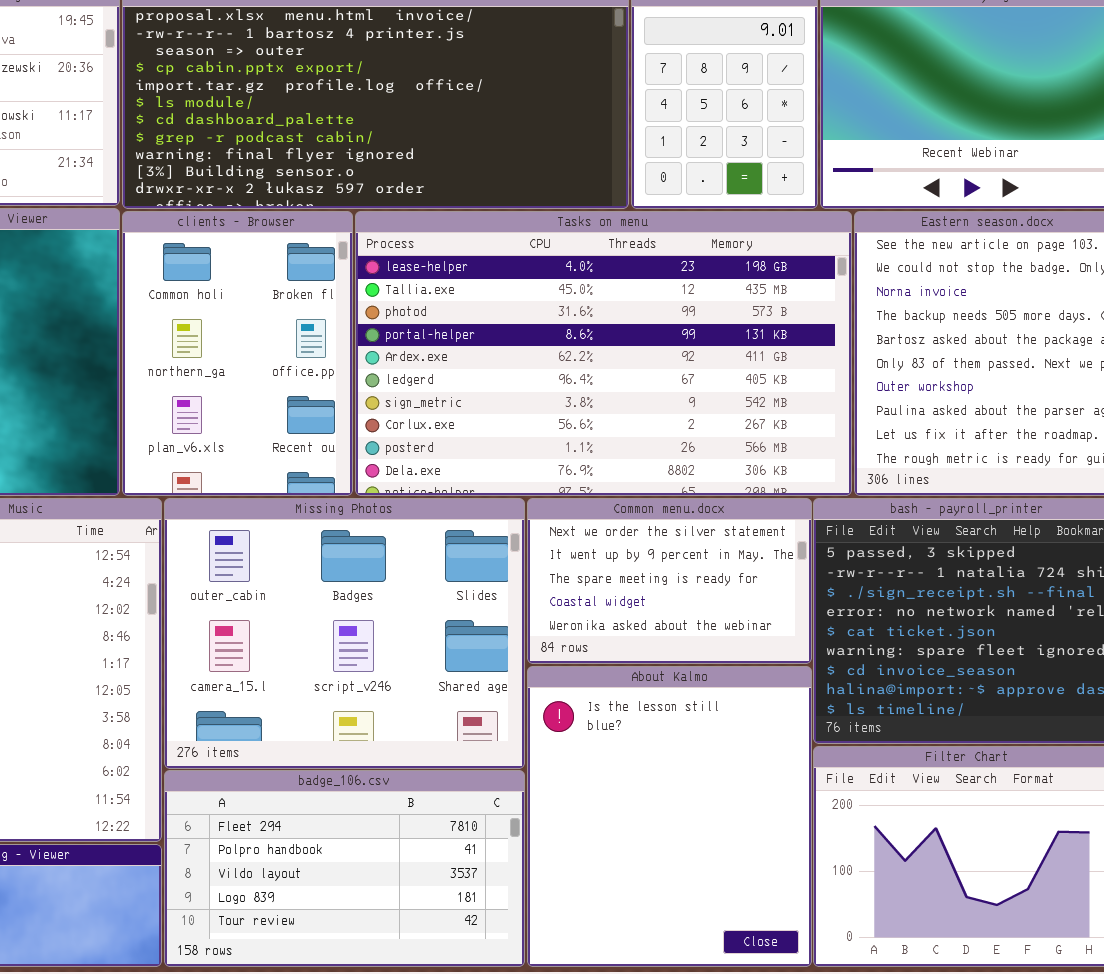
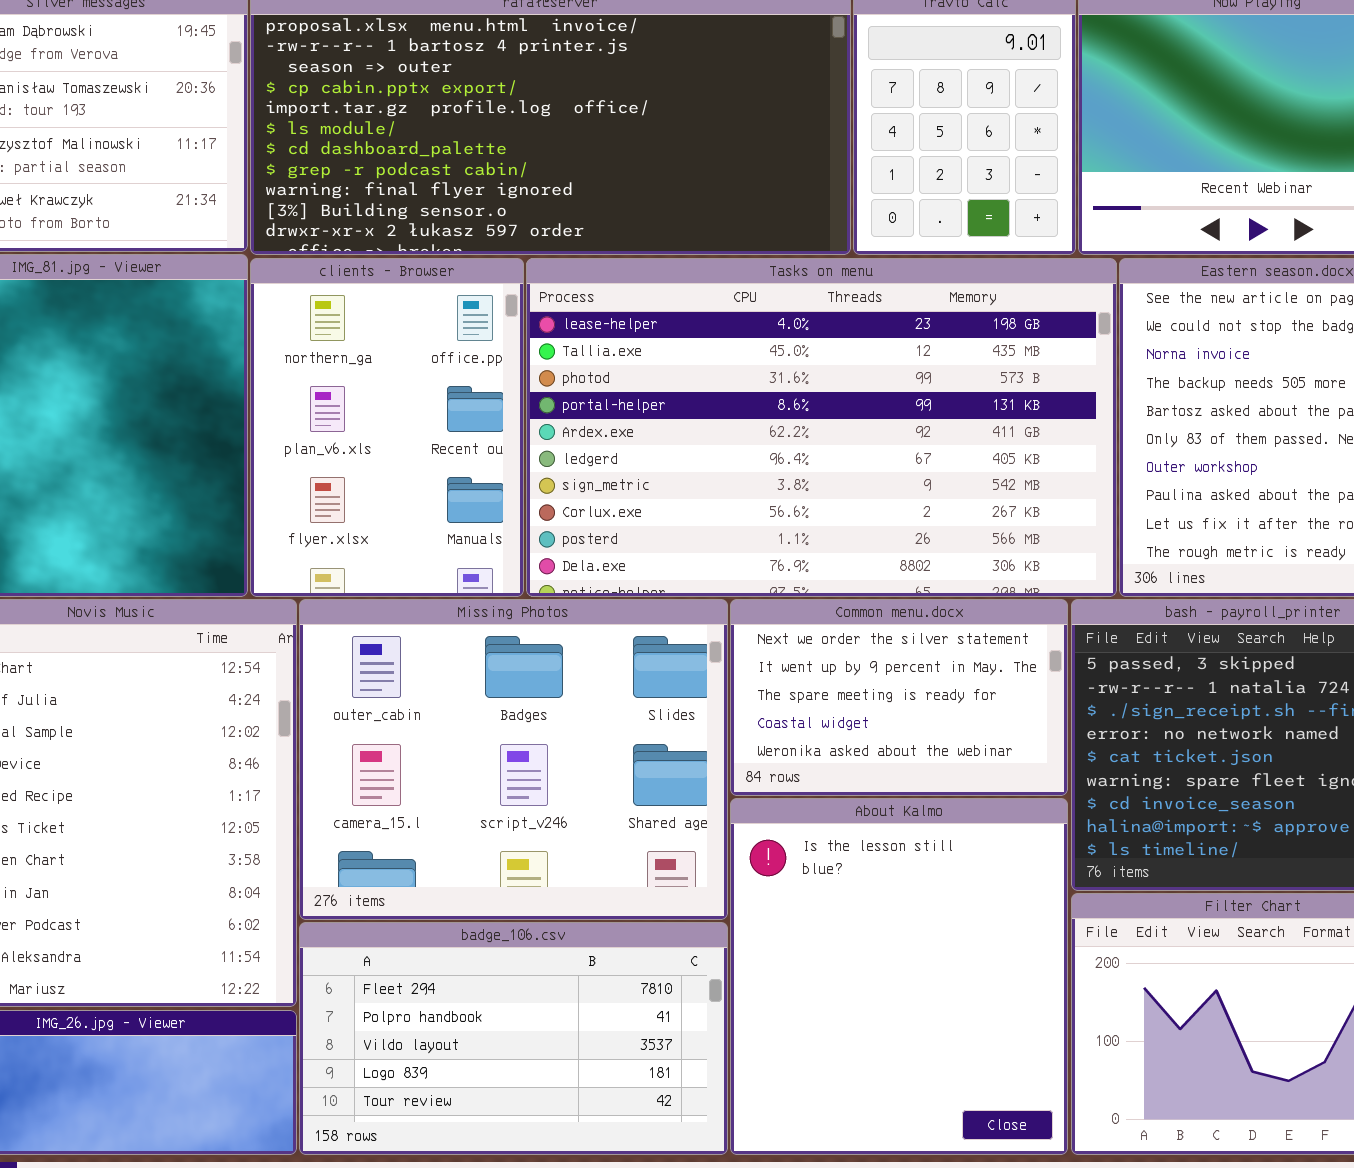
clients - Browser: [122,211,353,496] -> [250,258,524,597], scrolled down 1 row

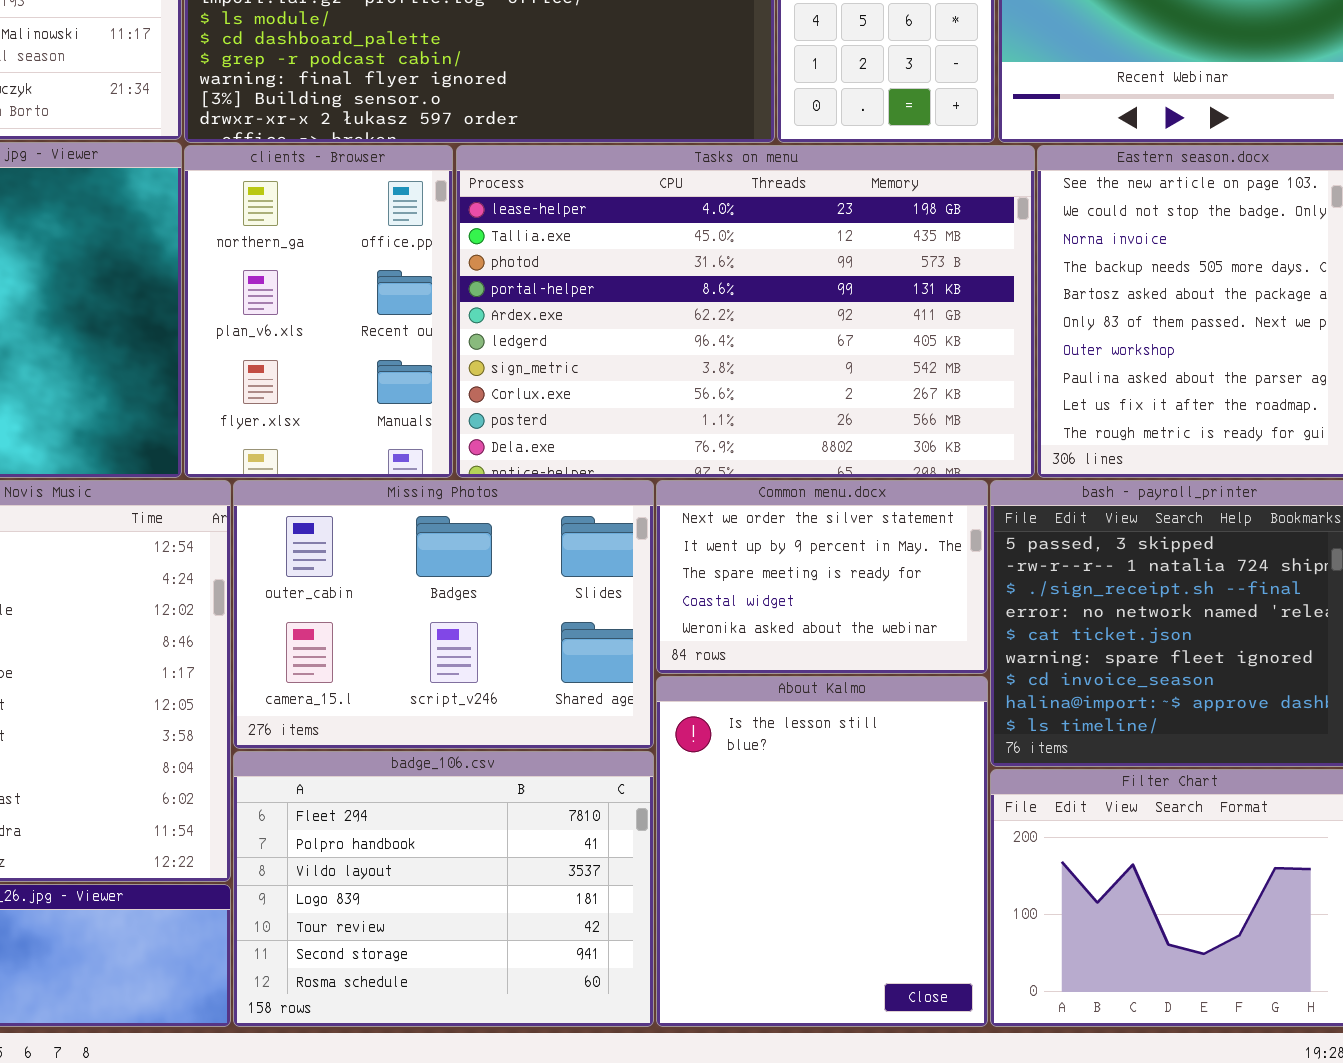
Missing Photos: [299,599,728,920] -> [233,480,654,749], resized
badge_106.csv: [299,922,728,1155] -> [233,751,654,1027], resized

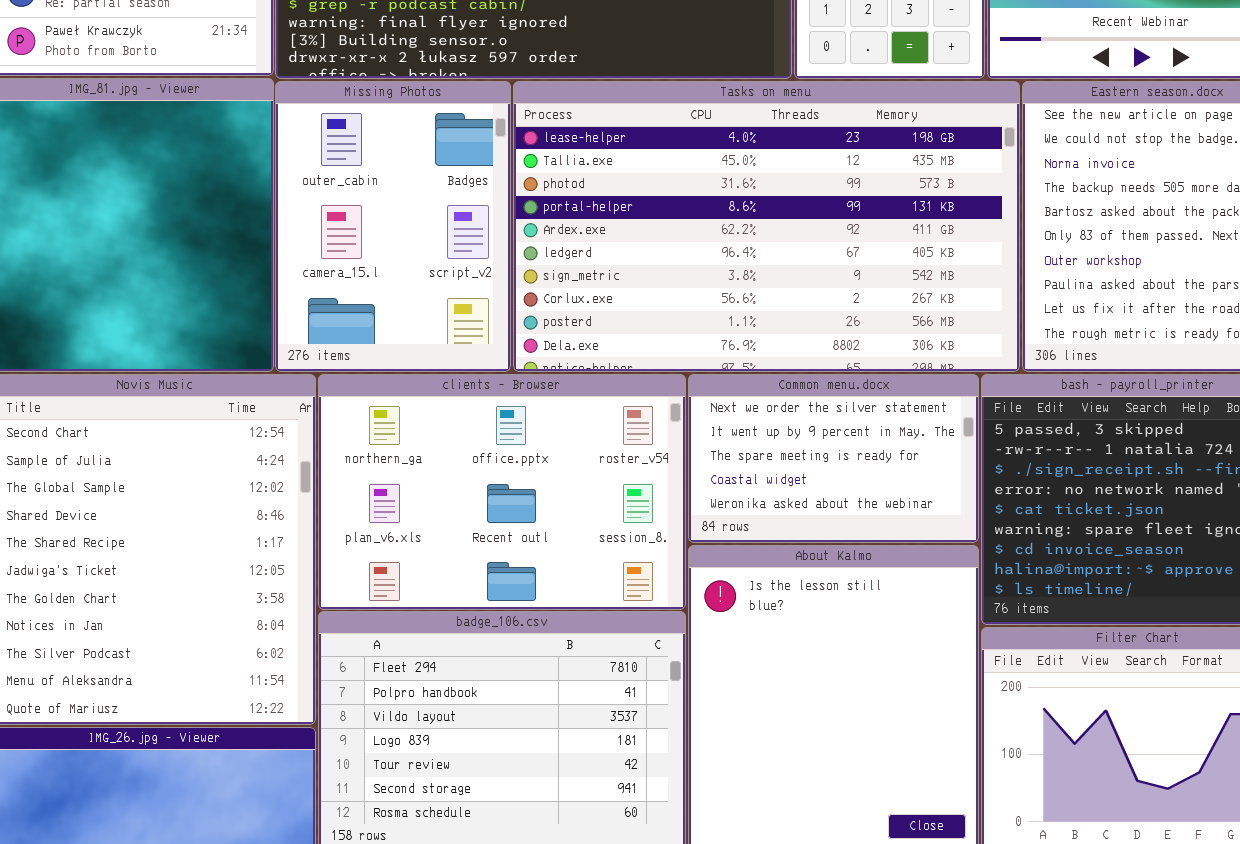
clients - Browser: [184,145,453,478] -> [318,374,686,610], moved, resized
Missing Photos: [233,480,654,749] -> [275,81,511,372], moved, resized

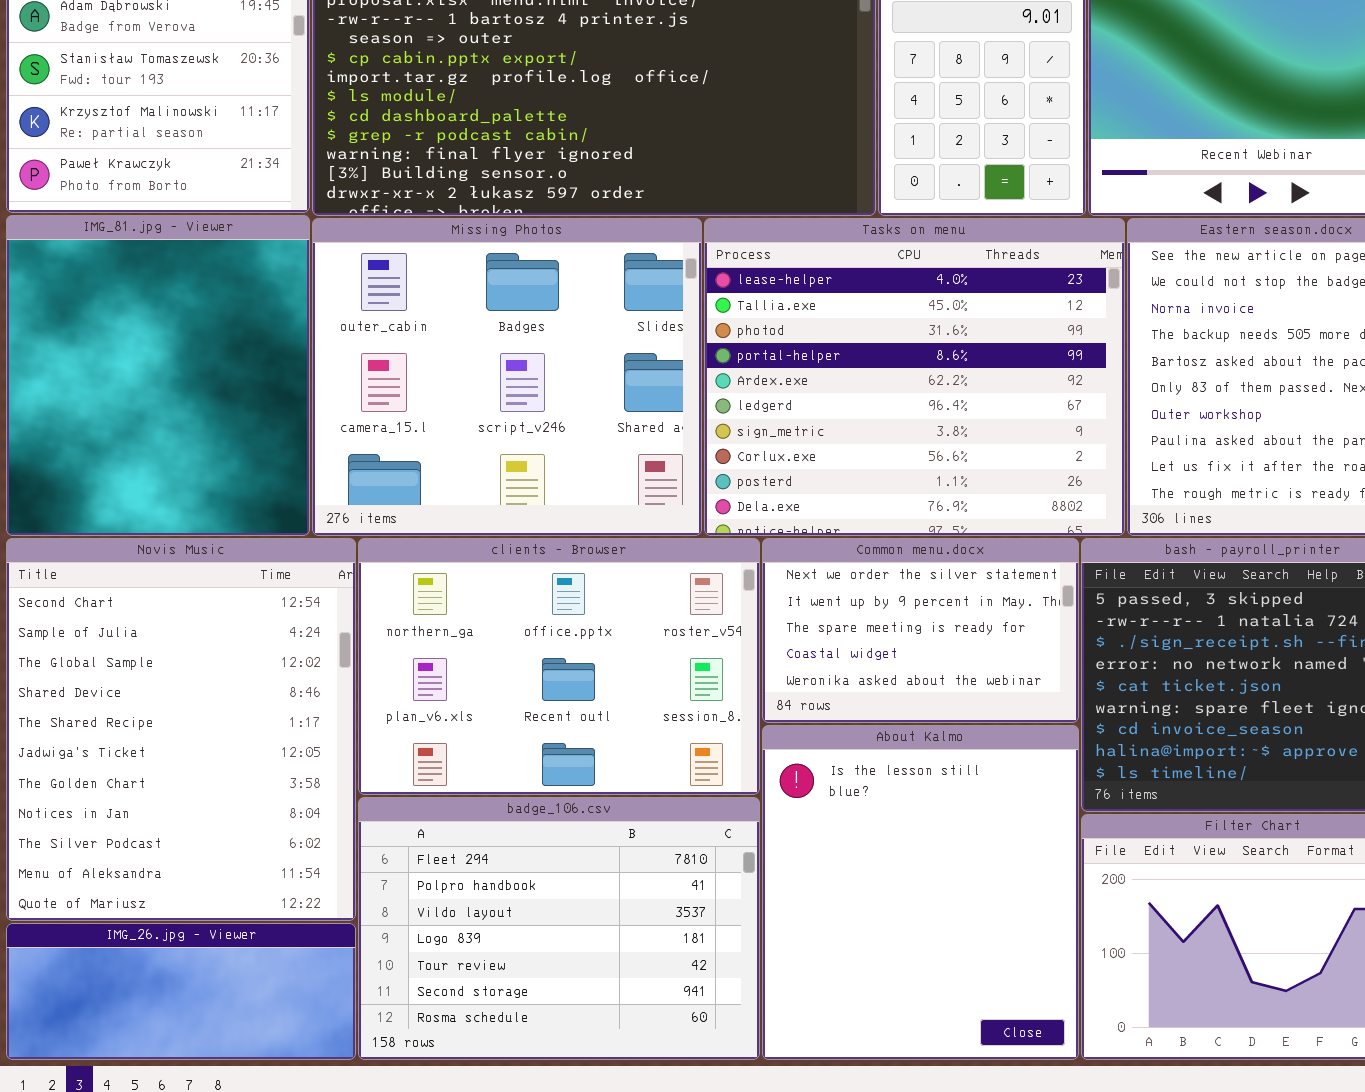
Missing Photos: [275,81,511,372] -> [312,218,702,536], resized
Tasks on menu: [513,81,1020,372] -> [704,218,1125,536], resized

